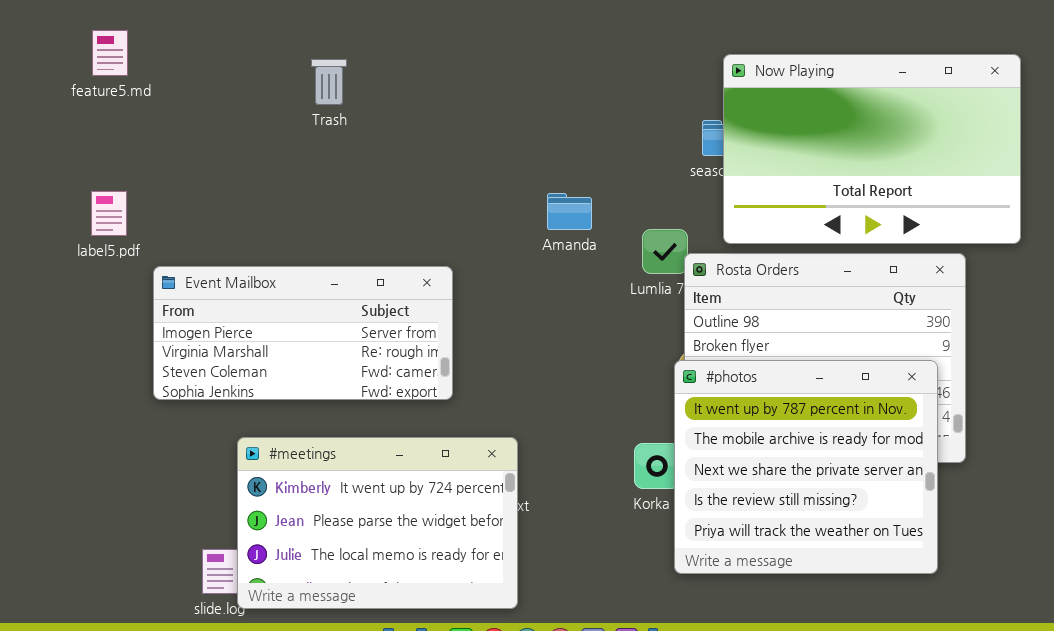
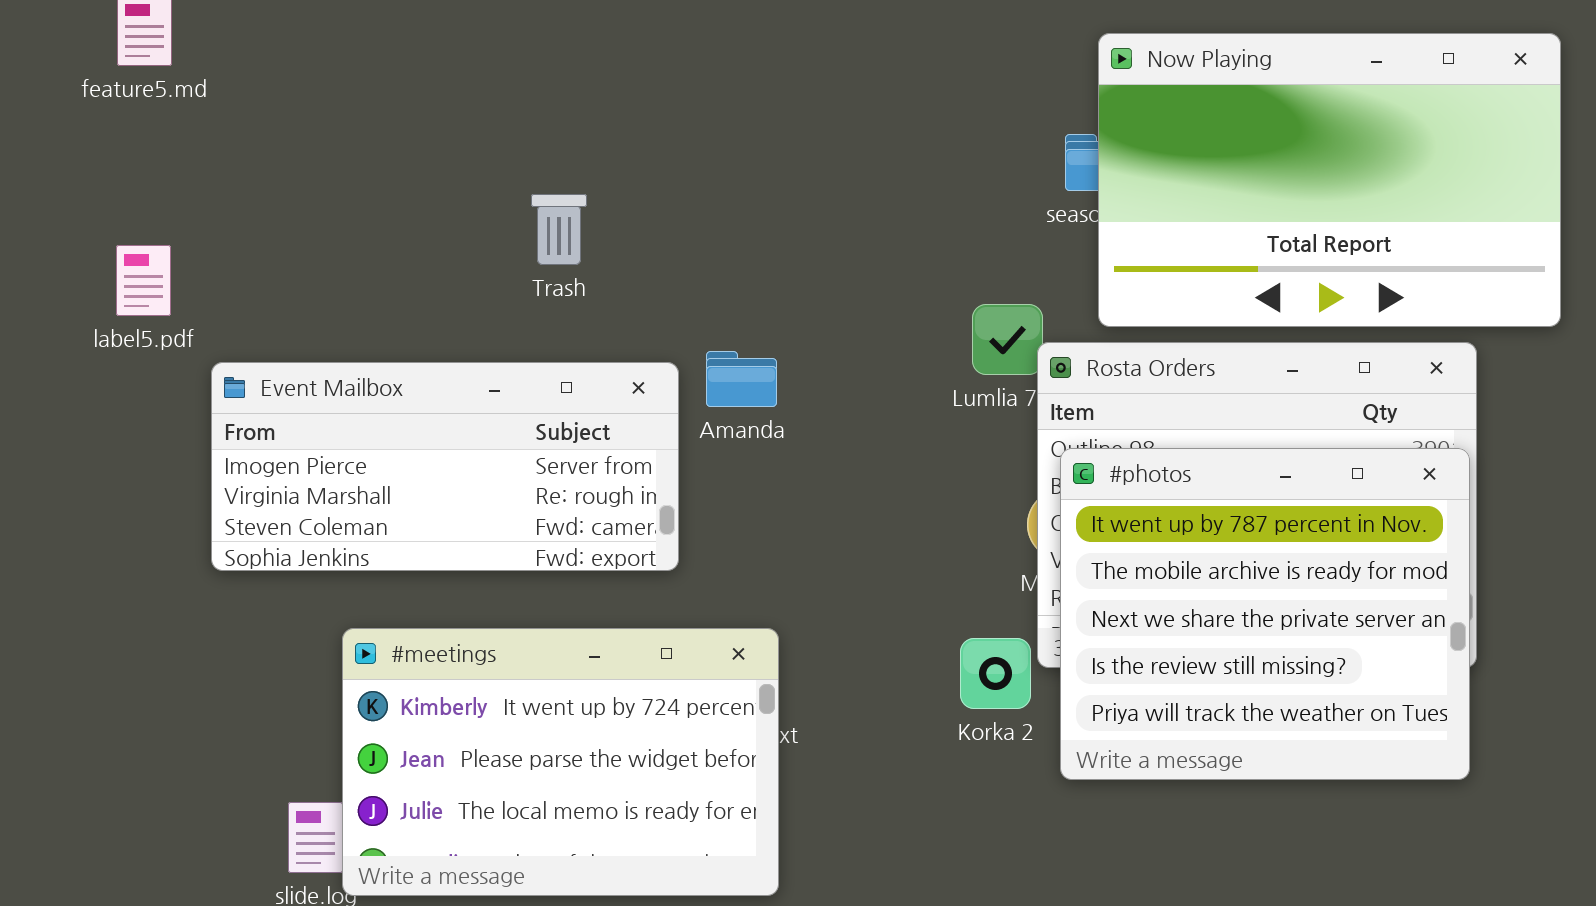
Trash: [311,59,347,105] -> [531,194,587,265], moved
Amanda: [547,193,592,230] -> [706,351,777,407], moved
#photos: [674,360,938,574] -> [1060,448,1470,780], moved

